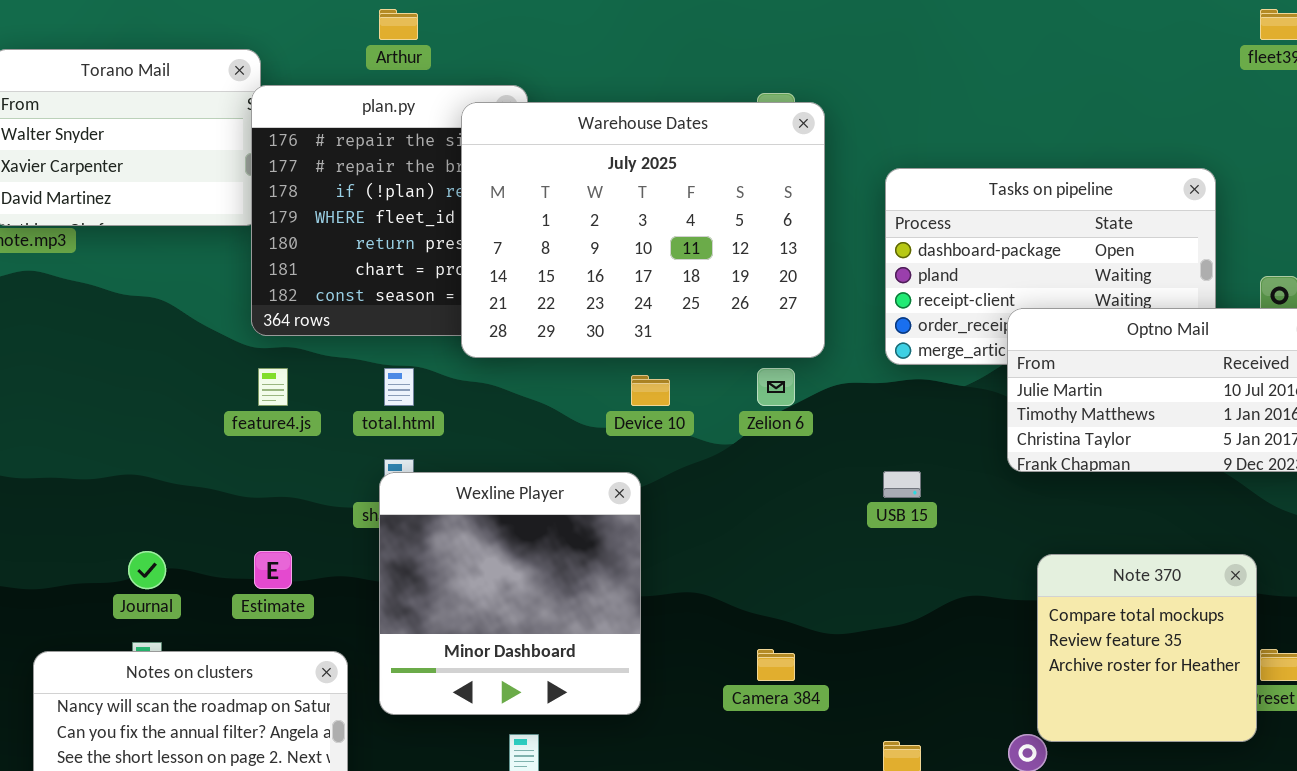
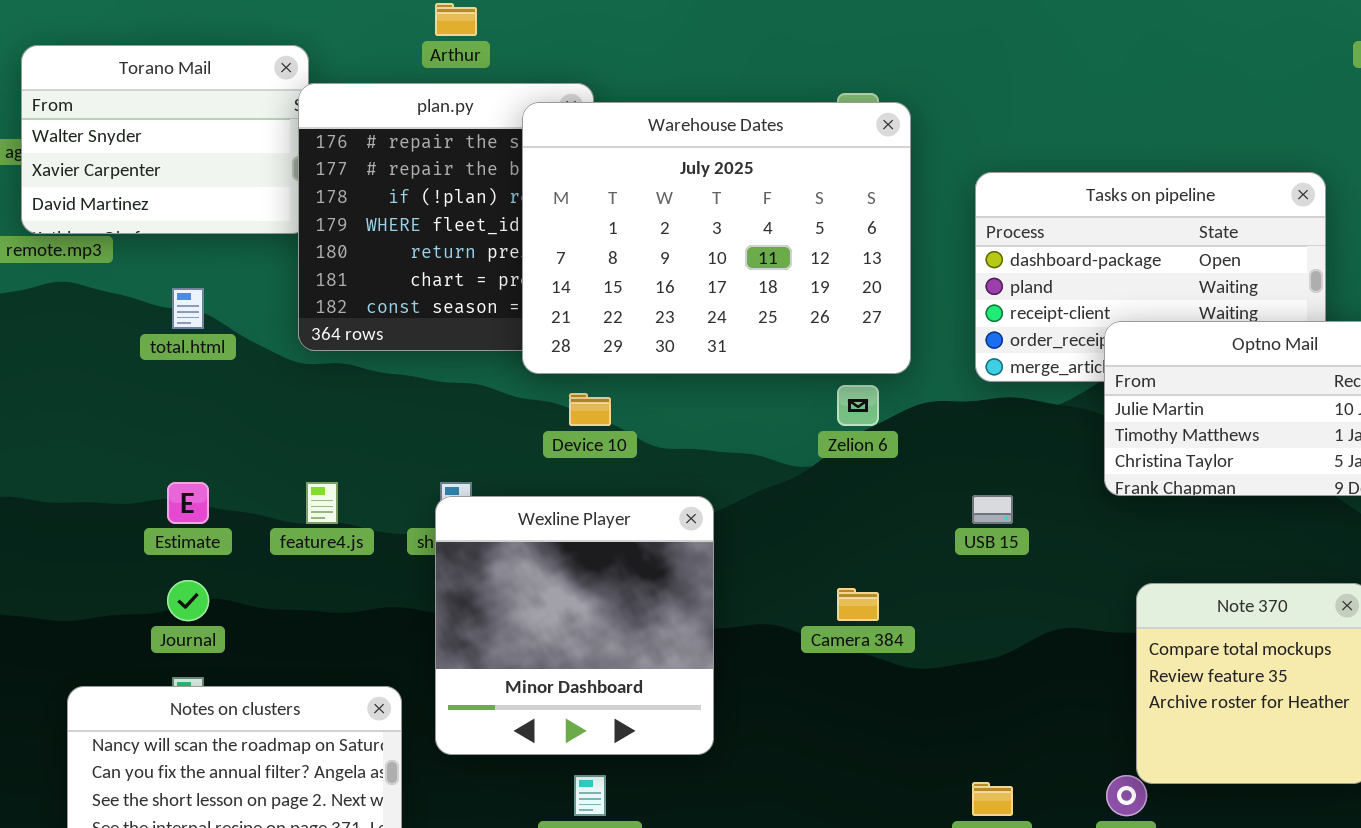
feature4.js: [258,368,288,406] -> [306,482,338,524], moved
total.html: [384,368,414,406] -> [172,288,204,329], moved
Device 10: [631,375,670,406] -> [569,393,611,426], moved
Estimate: [254,551,292,589] -> [167,482,209,524], moved
Camera 384: [757,649,795,681] -> [837,588,879,621], moved

